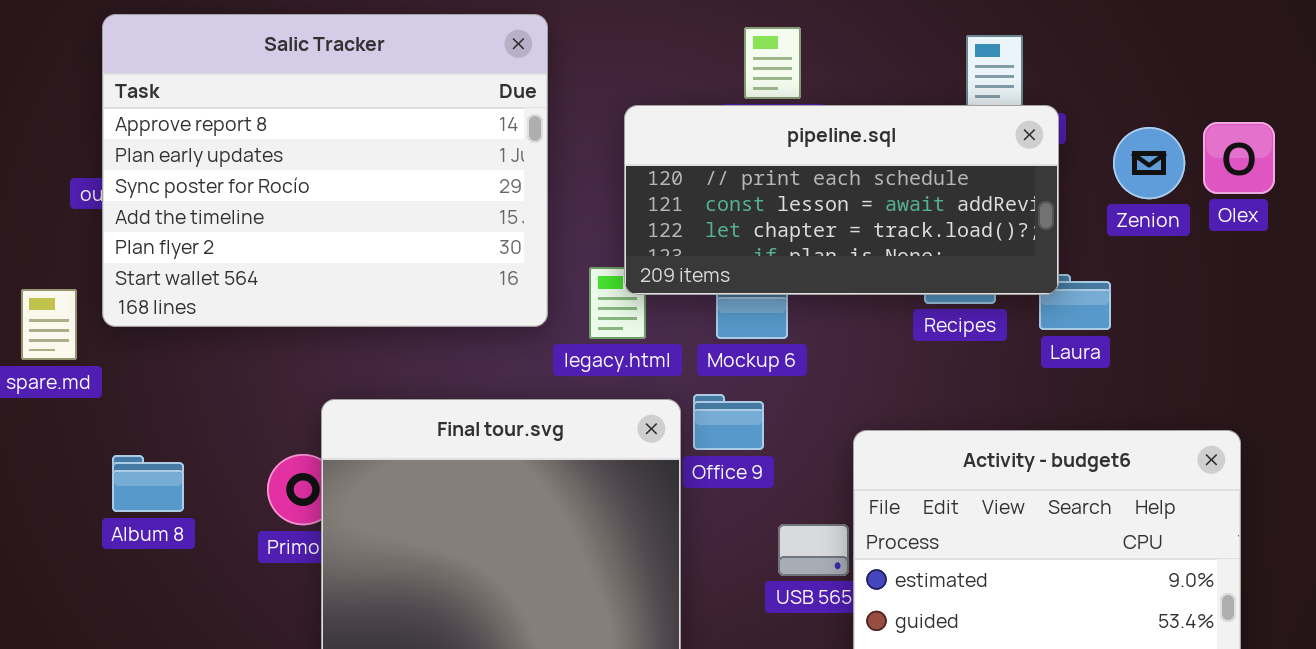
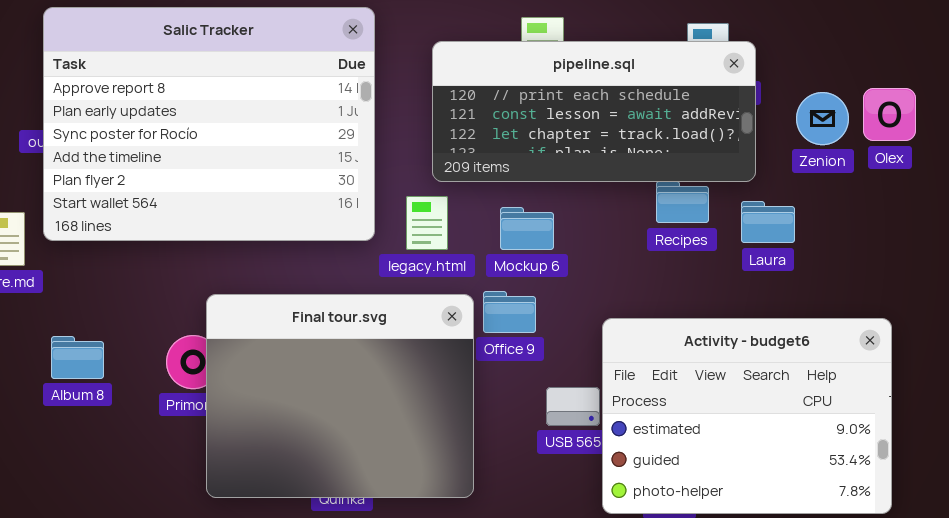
pipeline.sql: [624,105,1059,295] -> [432,41,756,182], moved

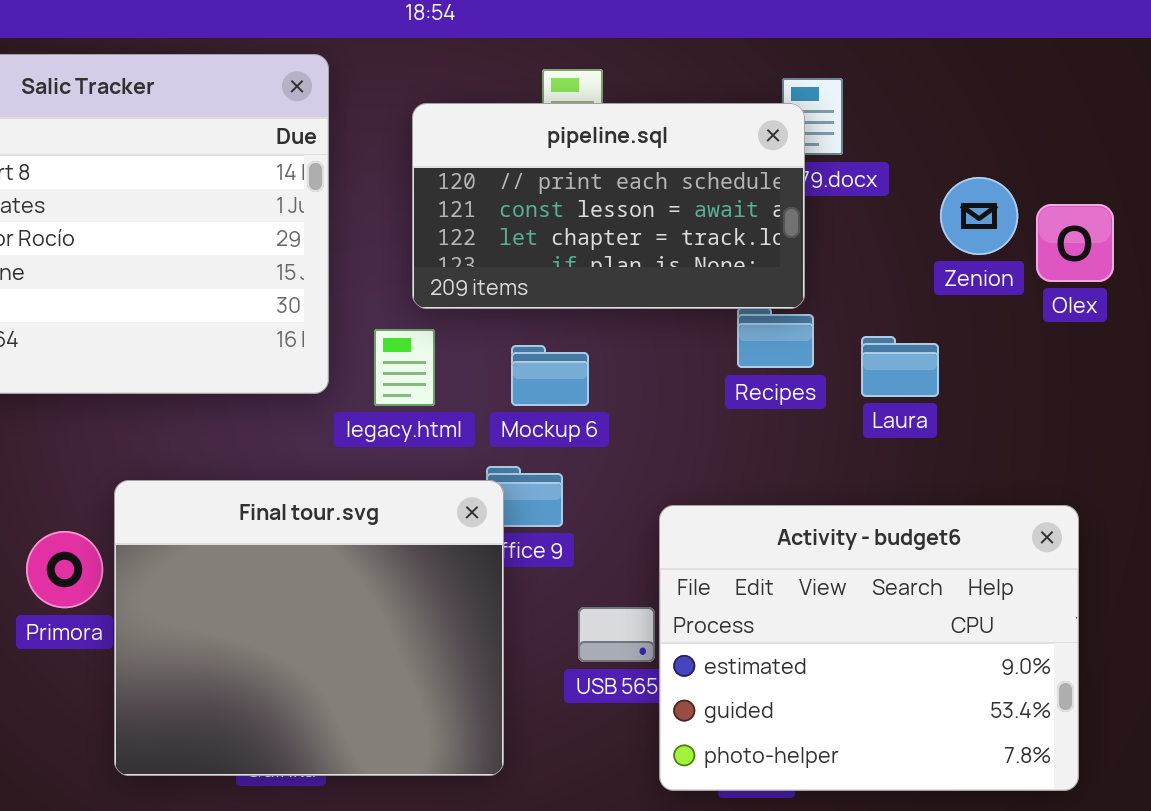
pipeline.sql: [432,41,756,182] -> [412,103,805,309], resized
Olex: [863,88,916,141] -> [1036,204,1114,282], moved
Final tour.svg: [206,294,474,498] -> [114,480,504,776], moved

